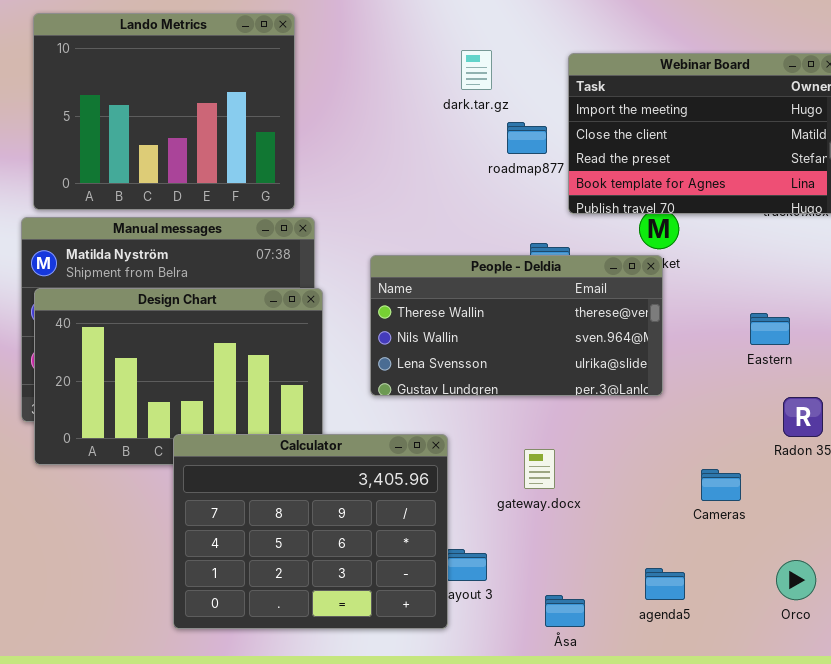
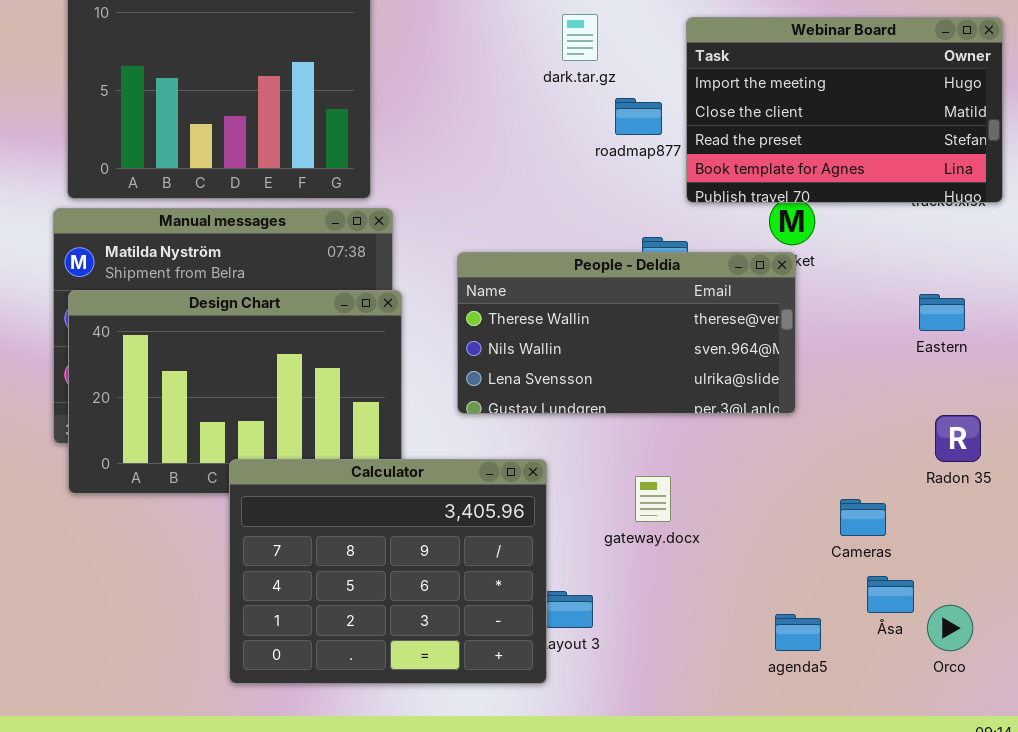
Eastern: [750,313,790,345] -> [919,294,965,331], moved
Åsa: [545,595,585,627] -> [867,576,914,613], moved

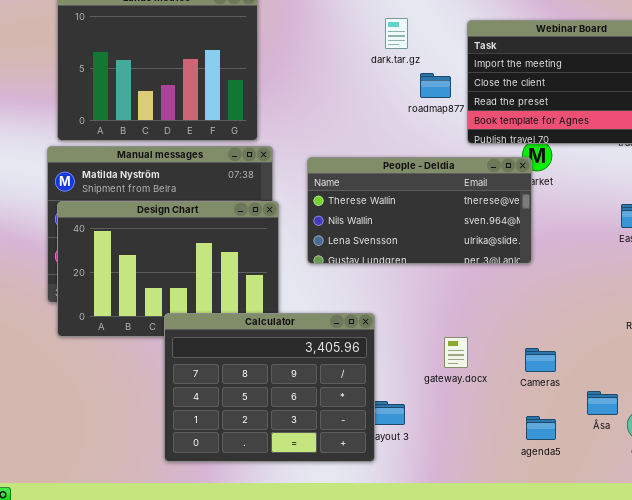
People - Deldia: [457,252,796,414] -> [307,157,532,264], moved
gateway.docx: [635,476,671,522] -> [444,337,468,368], moved
Cameras: [840,499,886,536] -> [525,348,556,372], moved

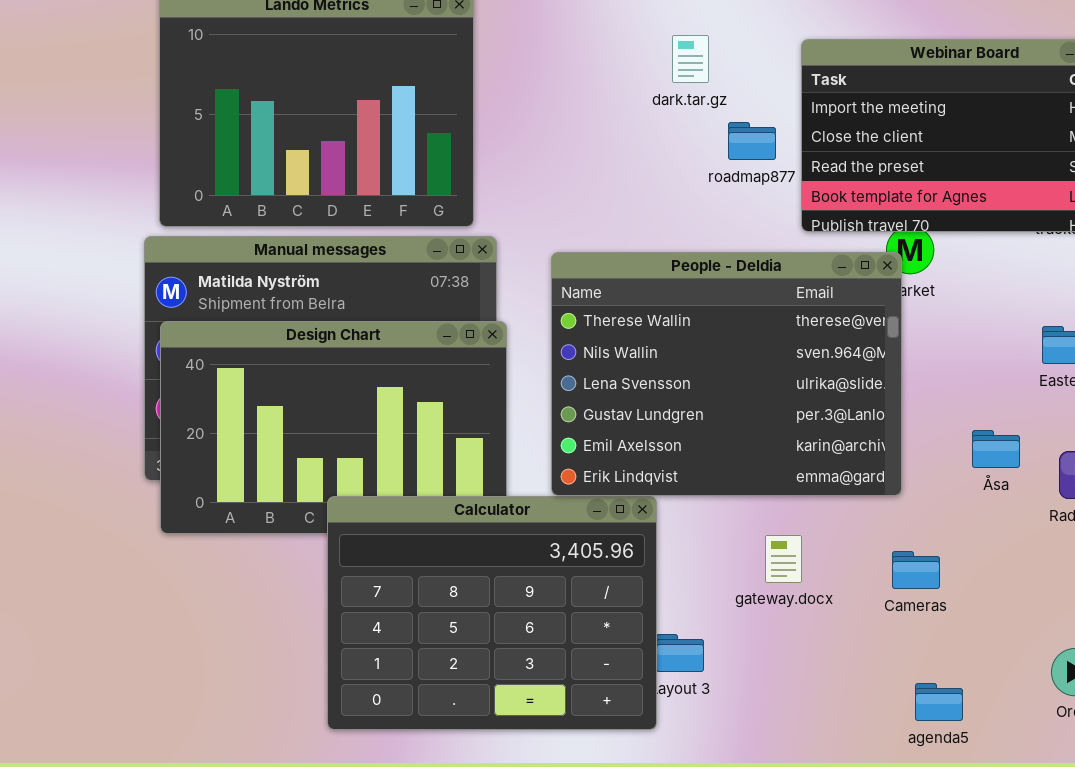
People - Deldia: [307,157,532,264] -> [551,252,902,496], resized
Åsa: [587,391,618,415] -> [972,430,1020,468], moved
agenda5: [526,416,556,440] -> [915,683,963,721], moved

